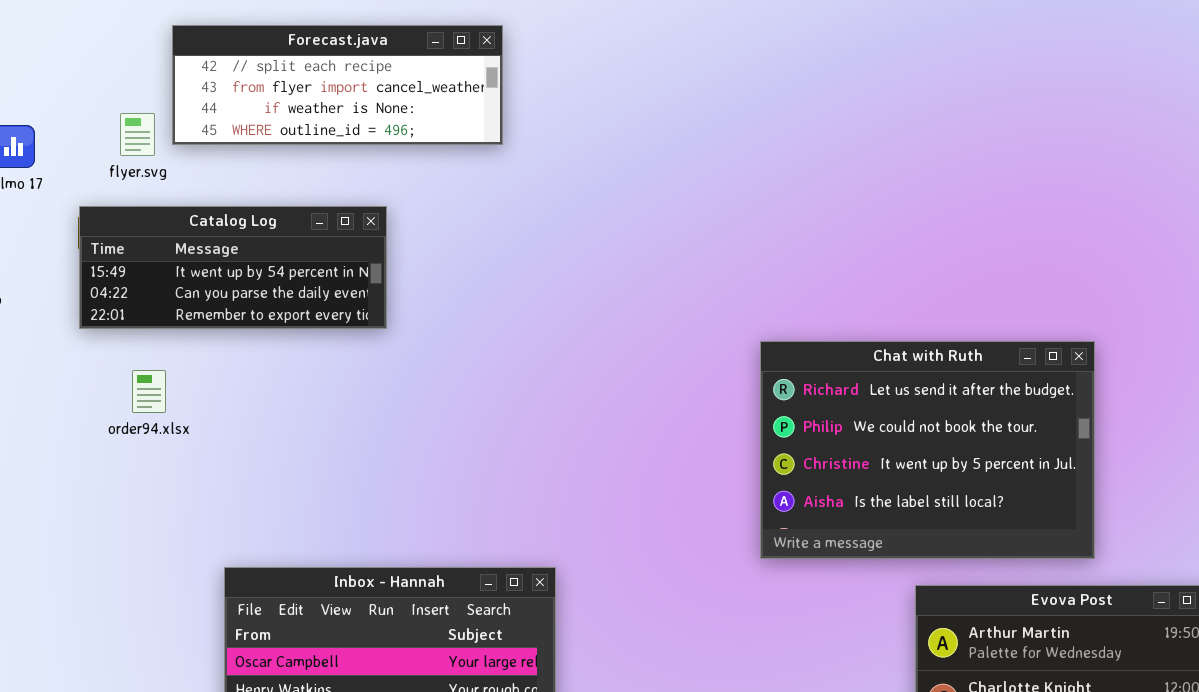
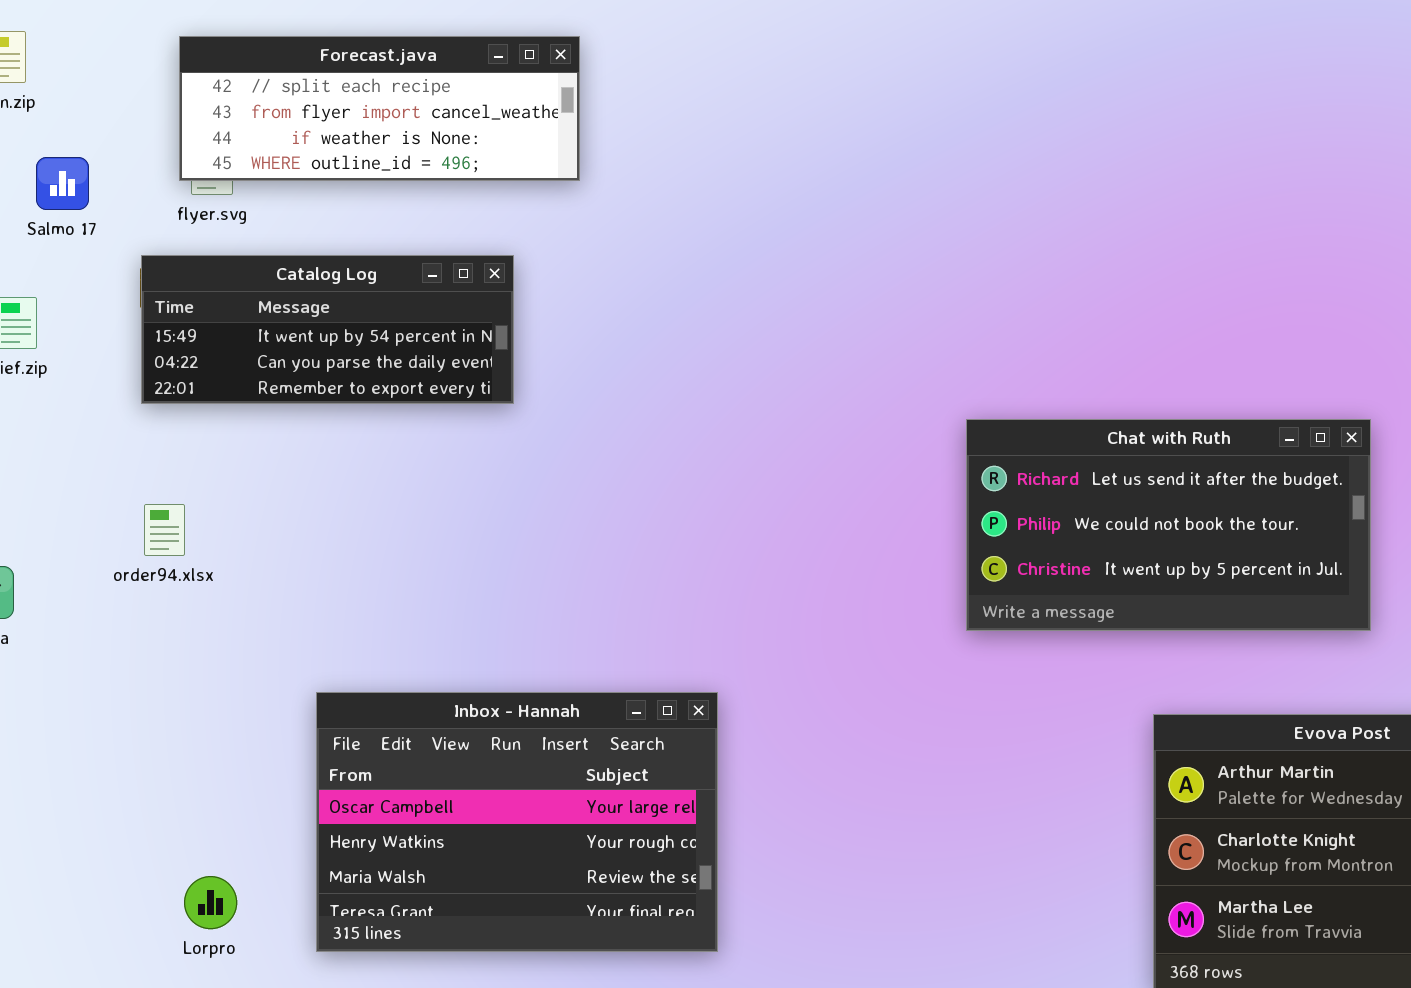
Forecast.java: [172,25,503,145] -> [179,36,580,181], moved
Chat with Ruth: [760,341,1095,559] -> [966,419,1371,631], resized
order94.xlsx: [132,370,166,413] -> [144,504,185,556], moved

